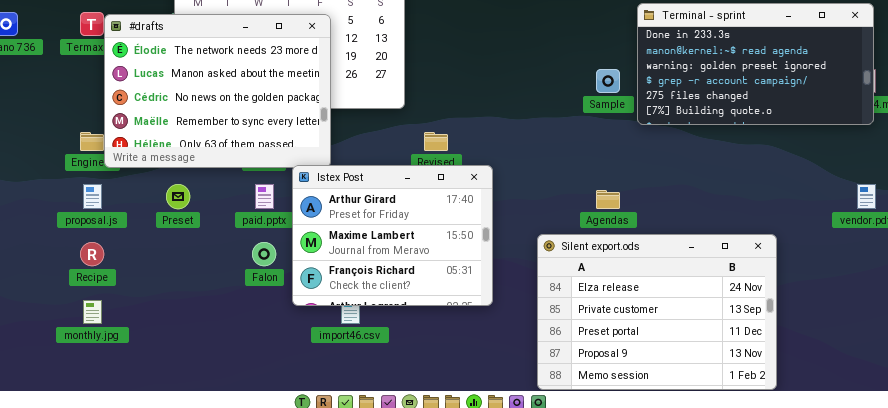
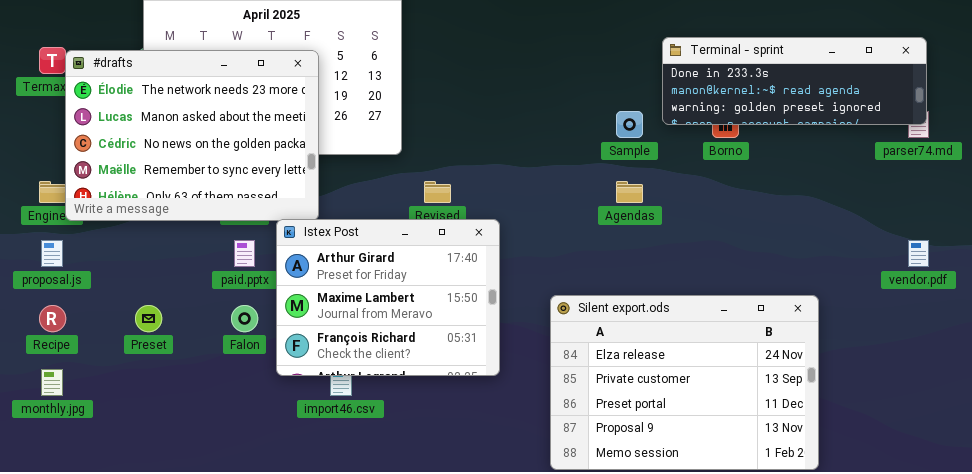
Terminal - sprint: [637,3,874,125] -> [662,37,927,125], resized
Preset: [166,184,190,209] -> [135,305,162,332], moved
Agendas: [596,190,620,209] -> [616,181,643,203], moved

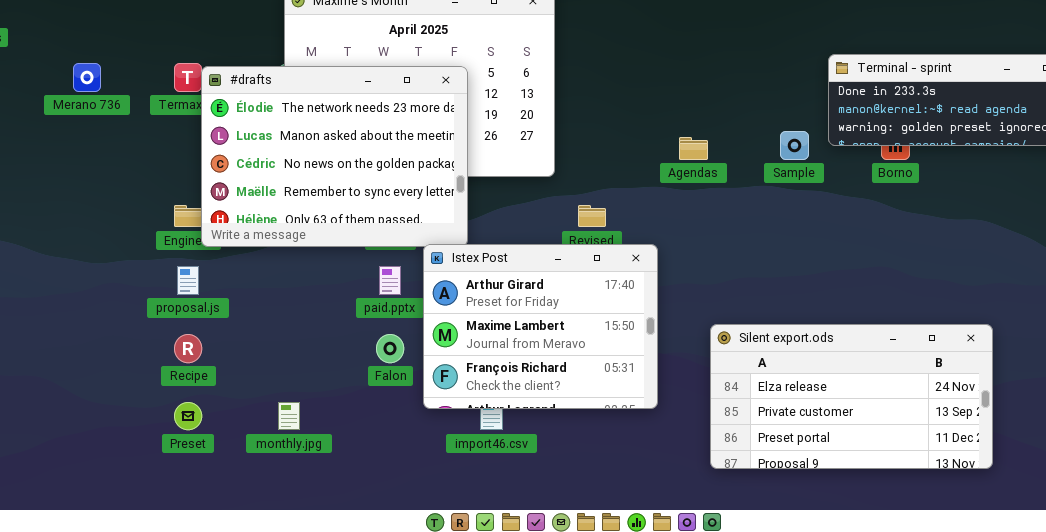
Agendas: [616,181,643,203] -> [679,137,708,160], moved
Silent export.ods: [550,295,819,470] -> [710,324,993,469], resized
Preset: [135,305,162,332] -> [174,402,202,430], moved
monthly.jpg: [41,369,63,396] -> [278,402,300,430], moved

